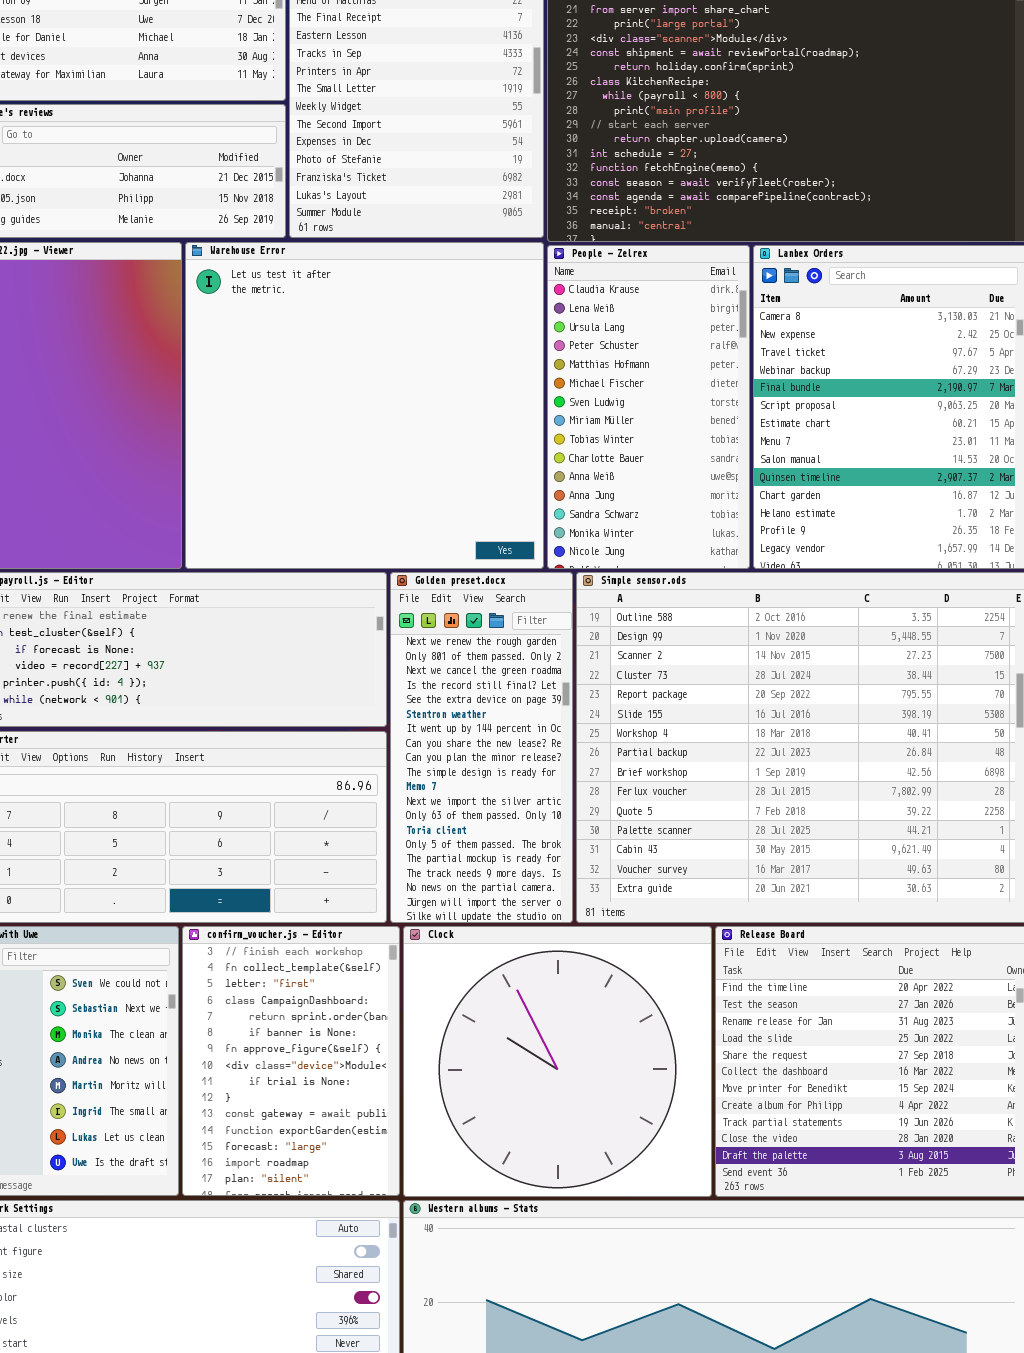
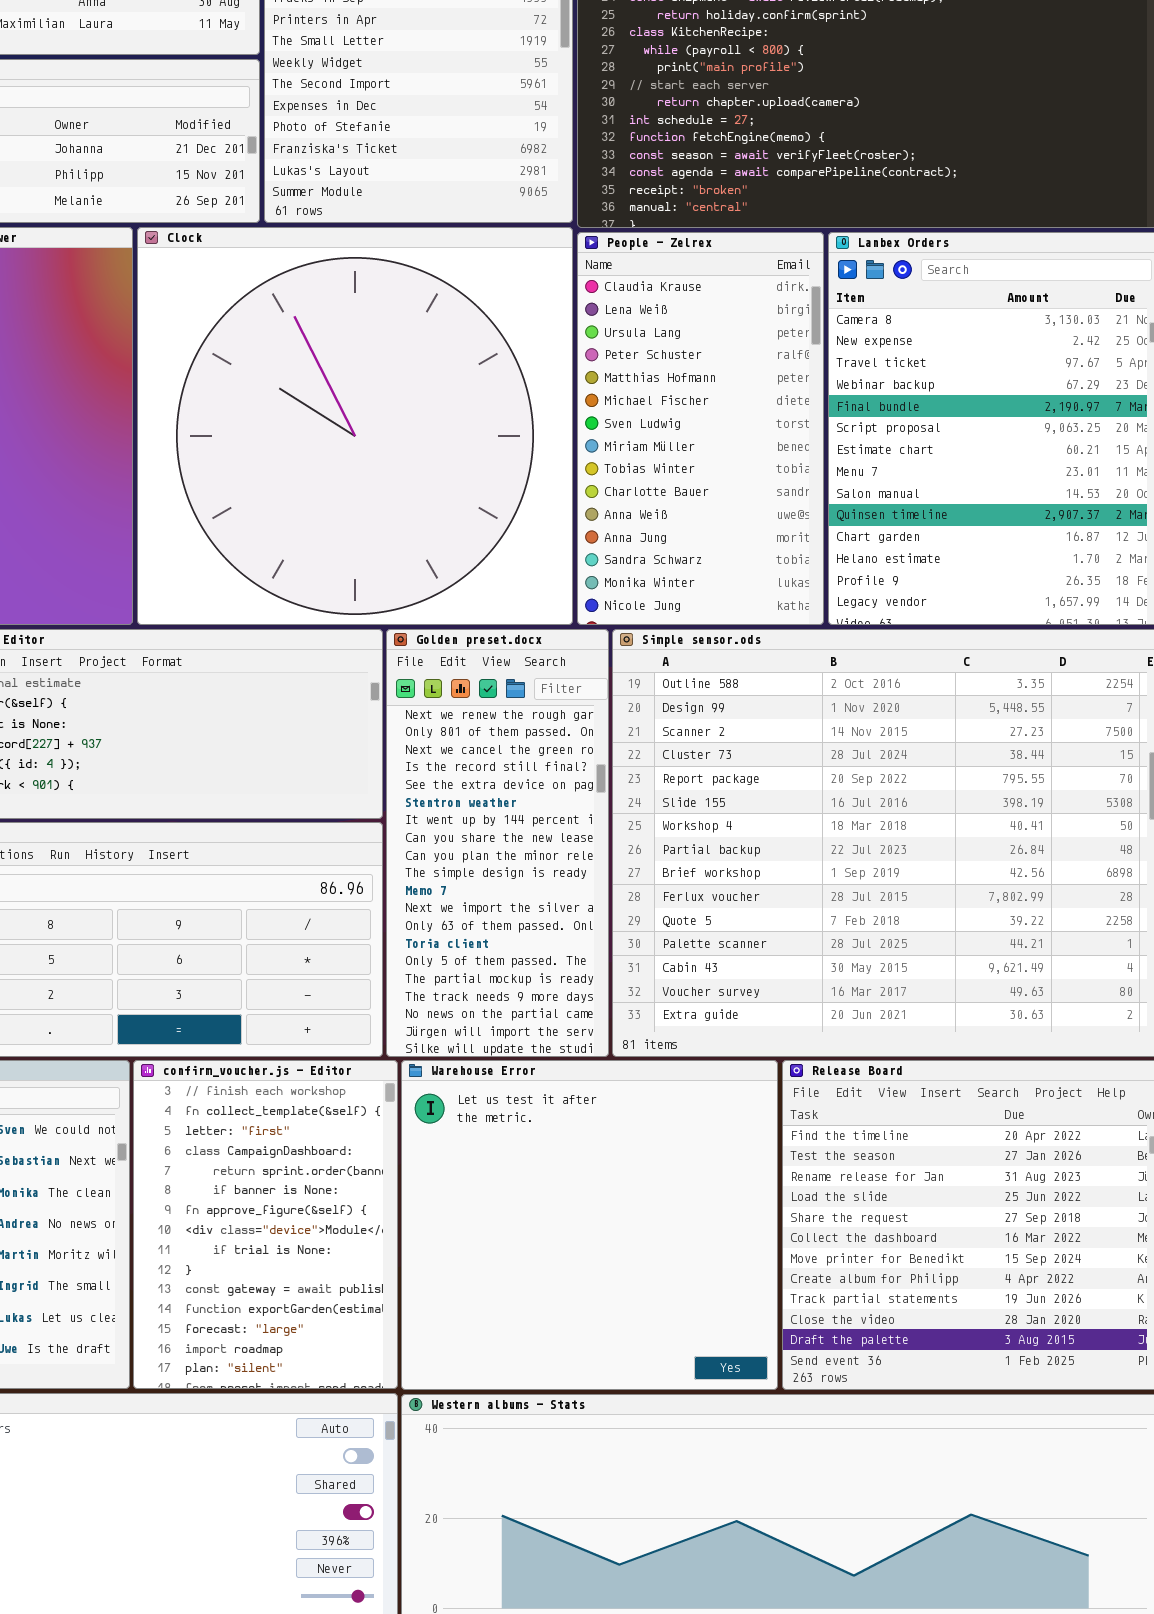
Warehouse Error: [185,242,544,569] -> [401,1060,778,1390], moved, resized
Clock: [403,926,712,1197] -> [137,227,573,625], moved, resized

